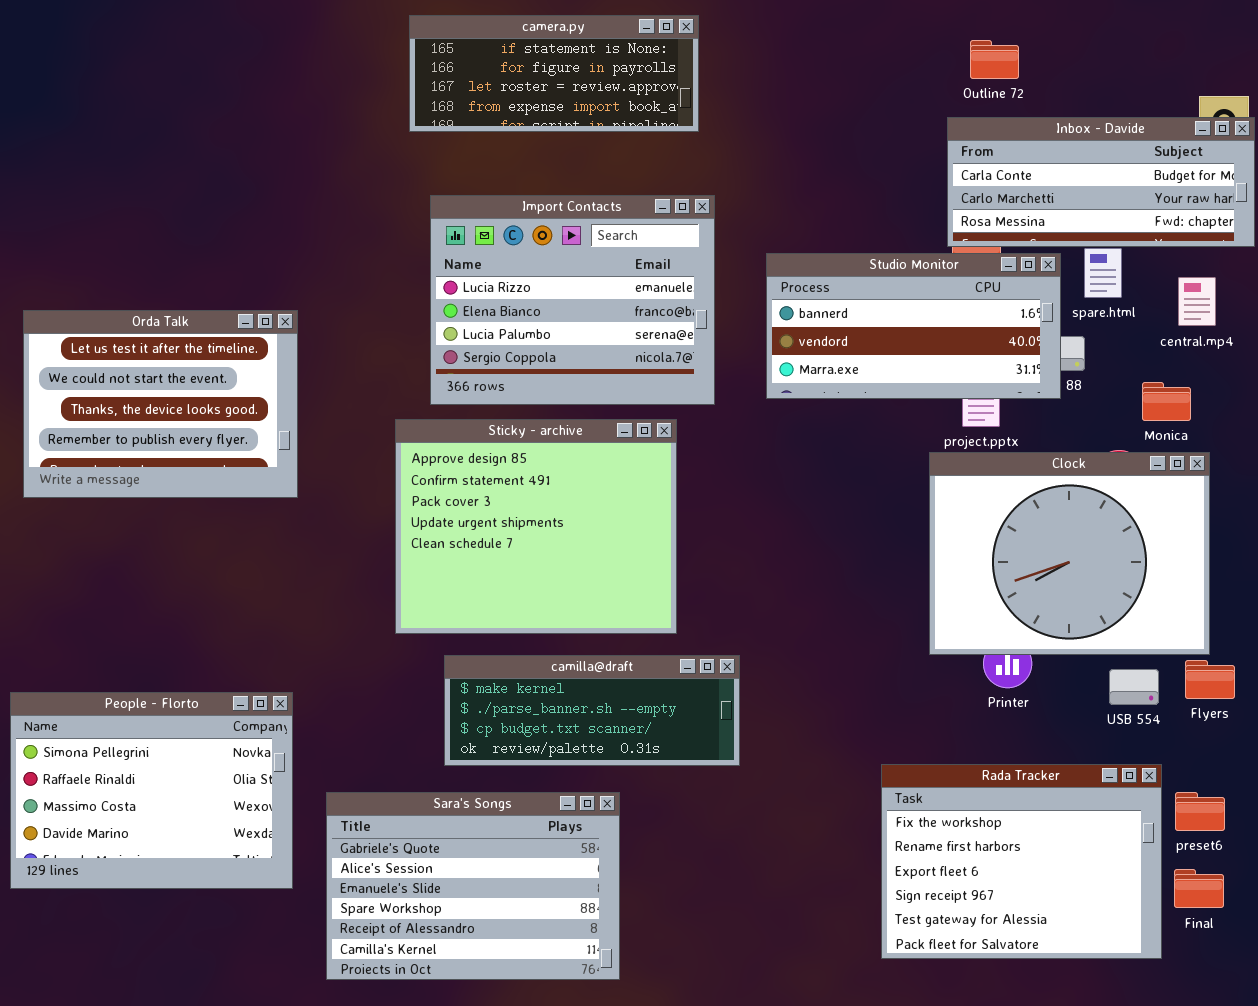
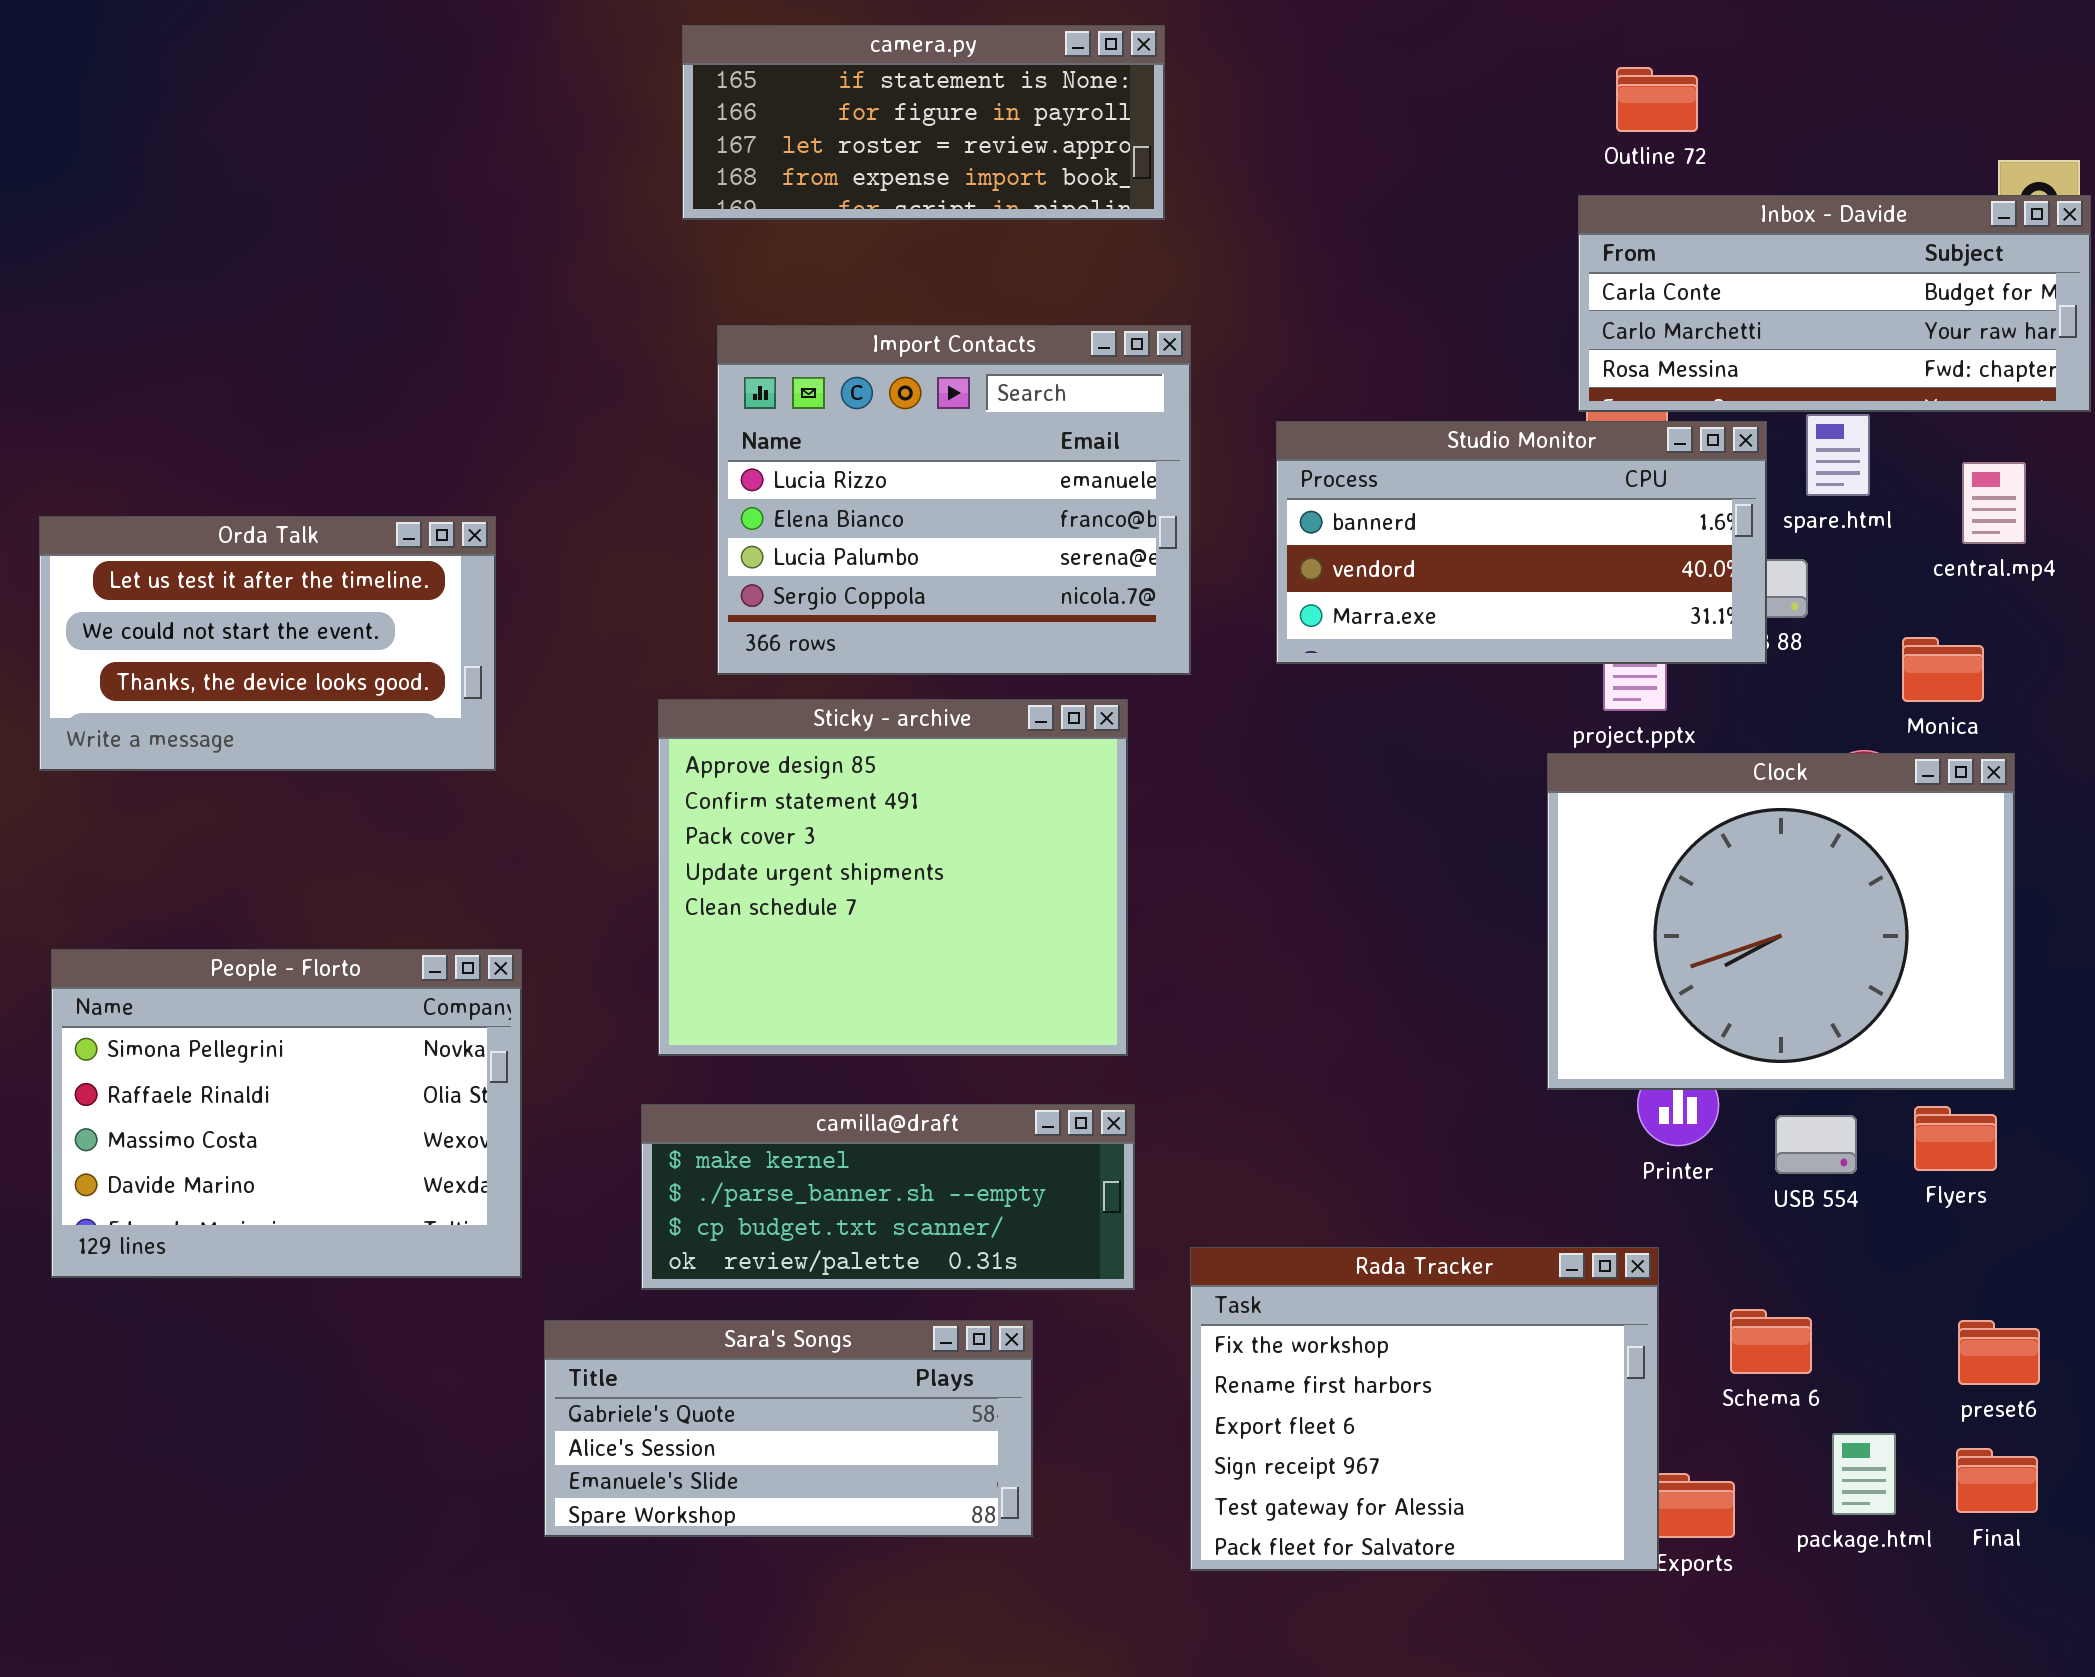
Orda Talk: [23,310,298,498] -> [39,516,496,771], resized
camilla@draft: [444,655,740,766] -> [641,1104,1135,1290], moved
Flyers: [1185,660,1235,699] -> [1914,1106,1997,1171], moved
USB 554: [1109,669,1159,705] -> [1775,1115,1857,1174], moved
People - Florto: [10,692,293,889] -> [51,949,522,1278], moved
Rada Tracker: [881,764,1162,959] -> [1190,1247,1659,1571], moved
Sara's Songs: [326,792,620,980] -> [544,1320,1033,1537], resized

